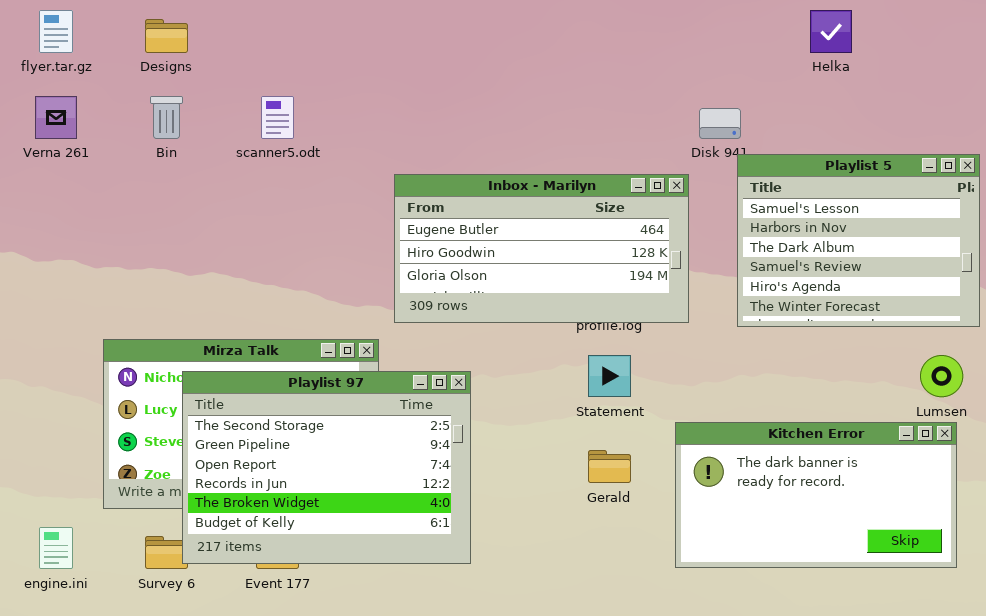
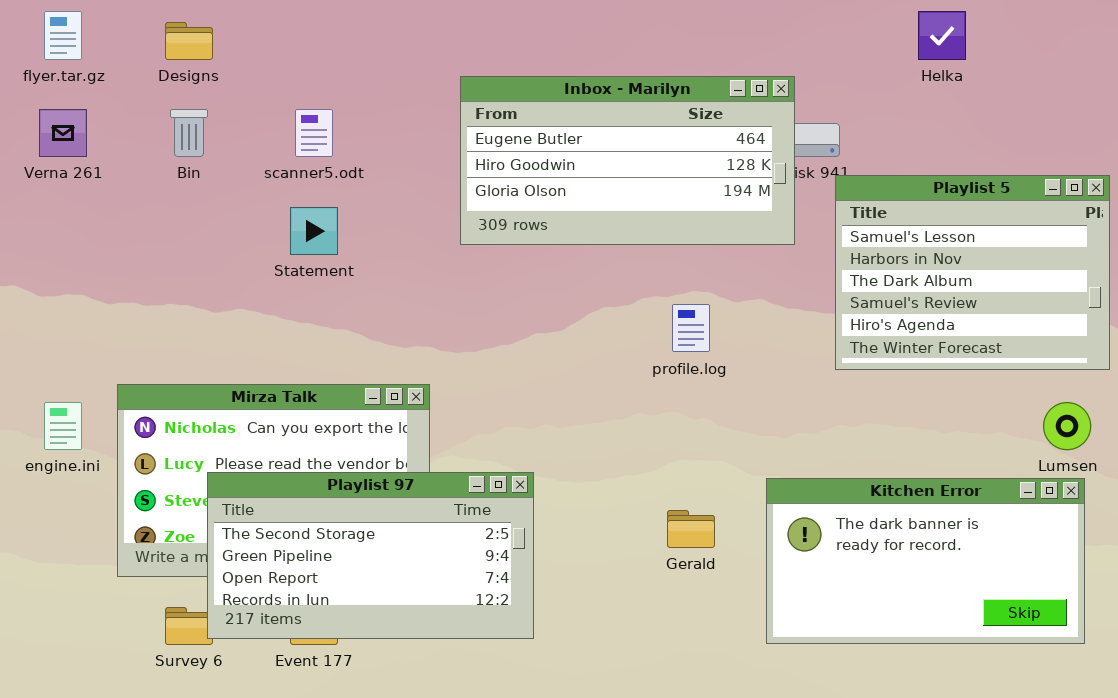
Inbox - Marilyn: [394,174,689,323] -> [460,76,795,245], moved
Statement: [588,355,631,397] -> [290,207,338,255], moved
Playlist 97: [182,371,471,564] -> [207,472,534,639], resized
engine.ini: [39,527,73,569] -> [44,402,82,450], moved

